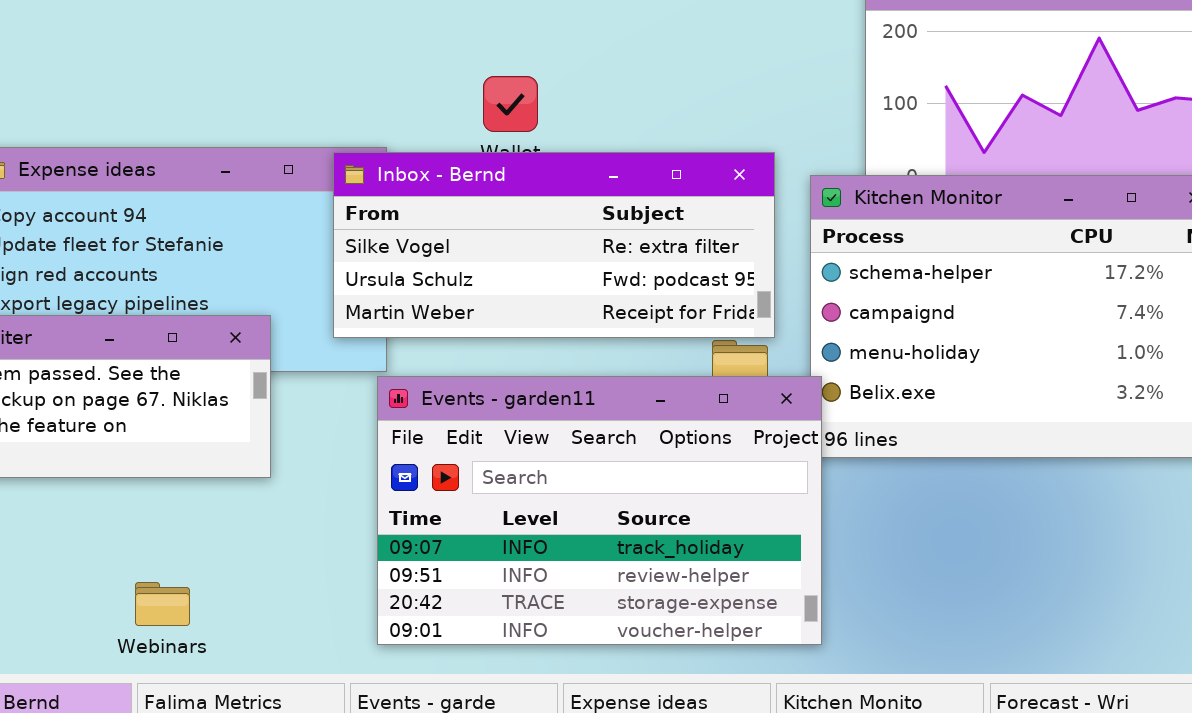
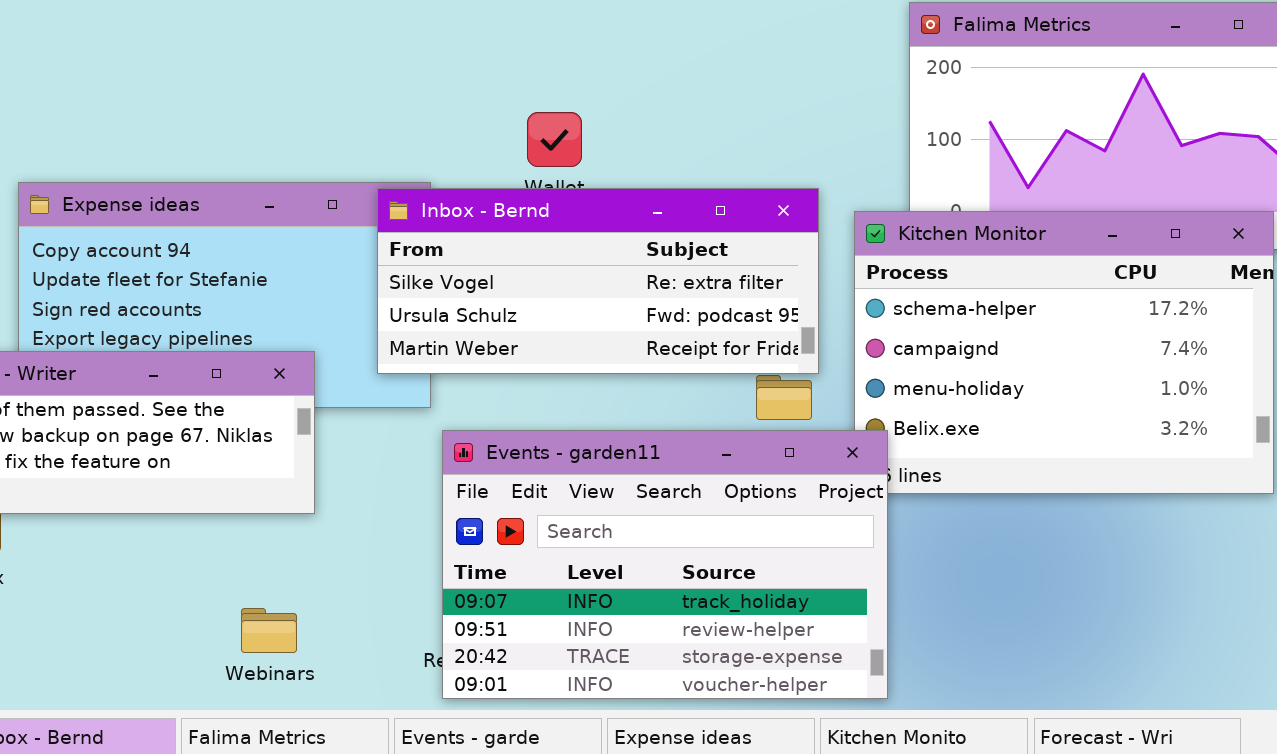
Events - garden11: [377,376,822,645] -> [442,430,888,699], moved
Webinars: [135,582,190,626] -> [241,608,297,653], moved

